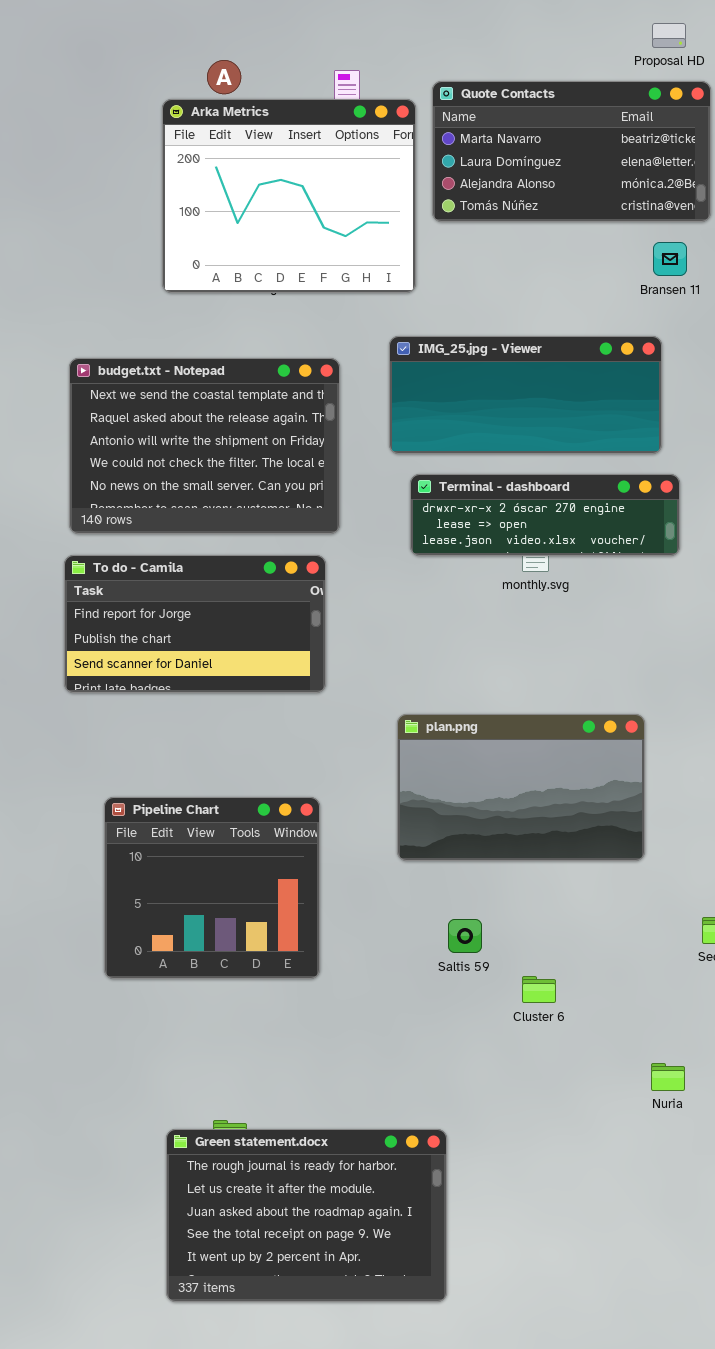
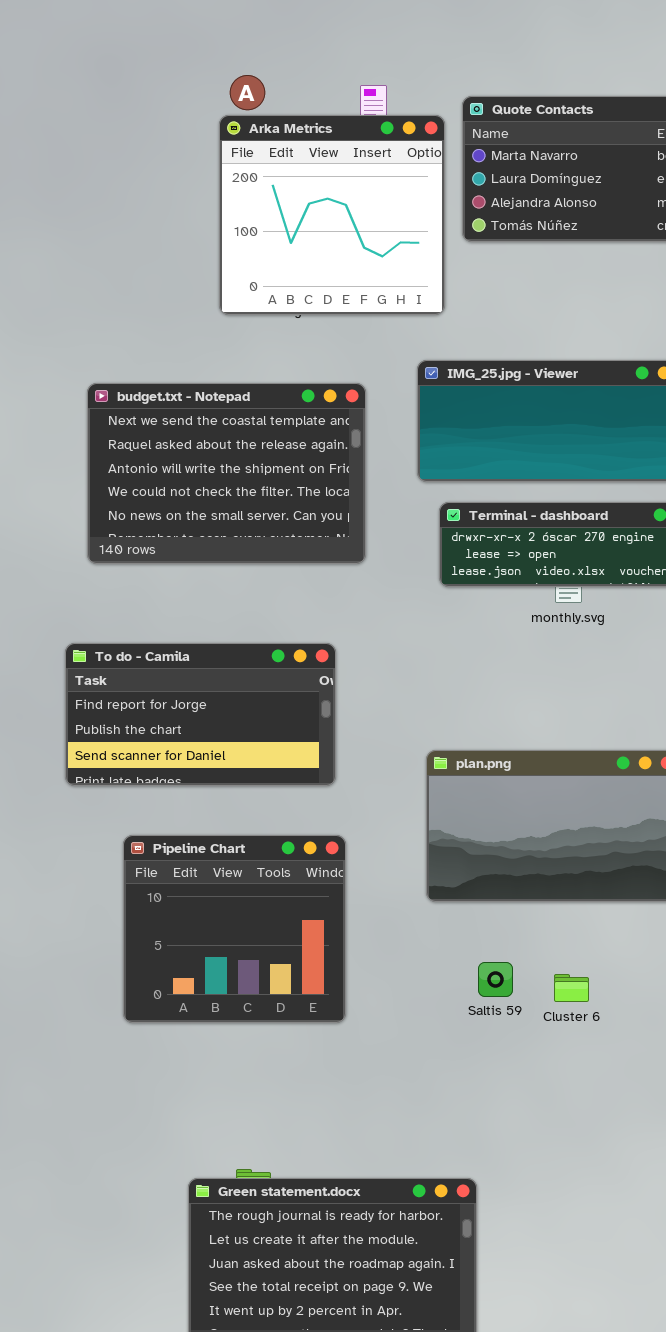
Arka Metrics: [162,99,416,293] -> [219,115,445,315], resized
To do - Camila: [64,555,326,693] -> [65,643,336,786], moved
Cluster 6: [522,976,556,1003] -> [554,974,589,1002], moved

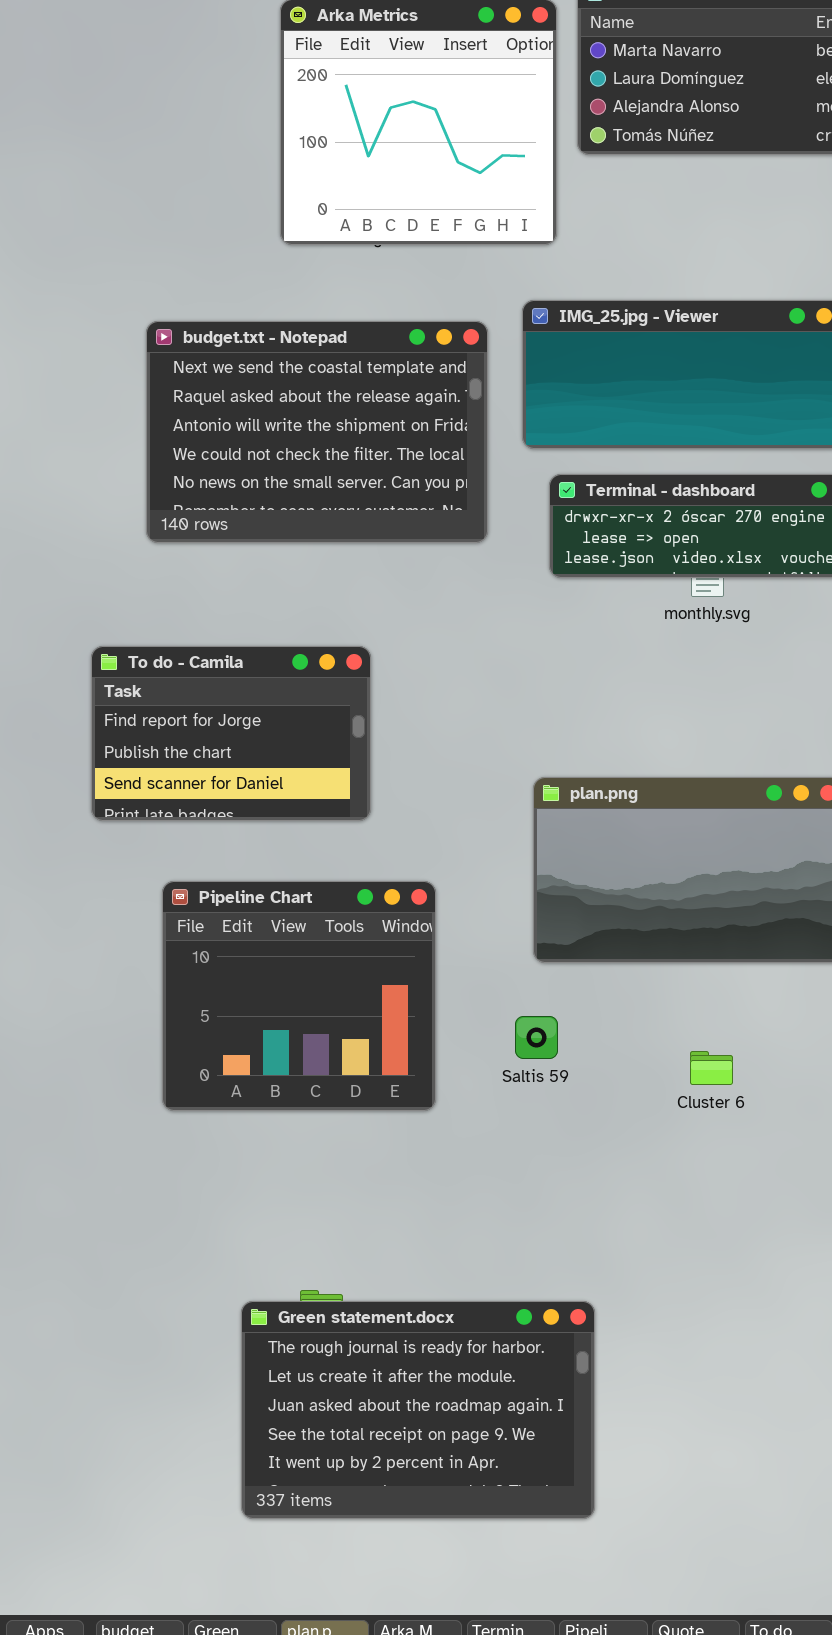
budget.txt - Notepad: [87,383,366,564] -> [146,321,488,543], moved
To do - Camila: [65,643,336,786] -> [91,646,371,821], resized
Saltis 59: [478,962,513,997] -> [515,1016,558,1059], moved

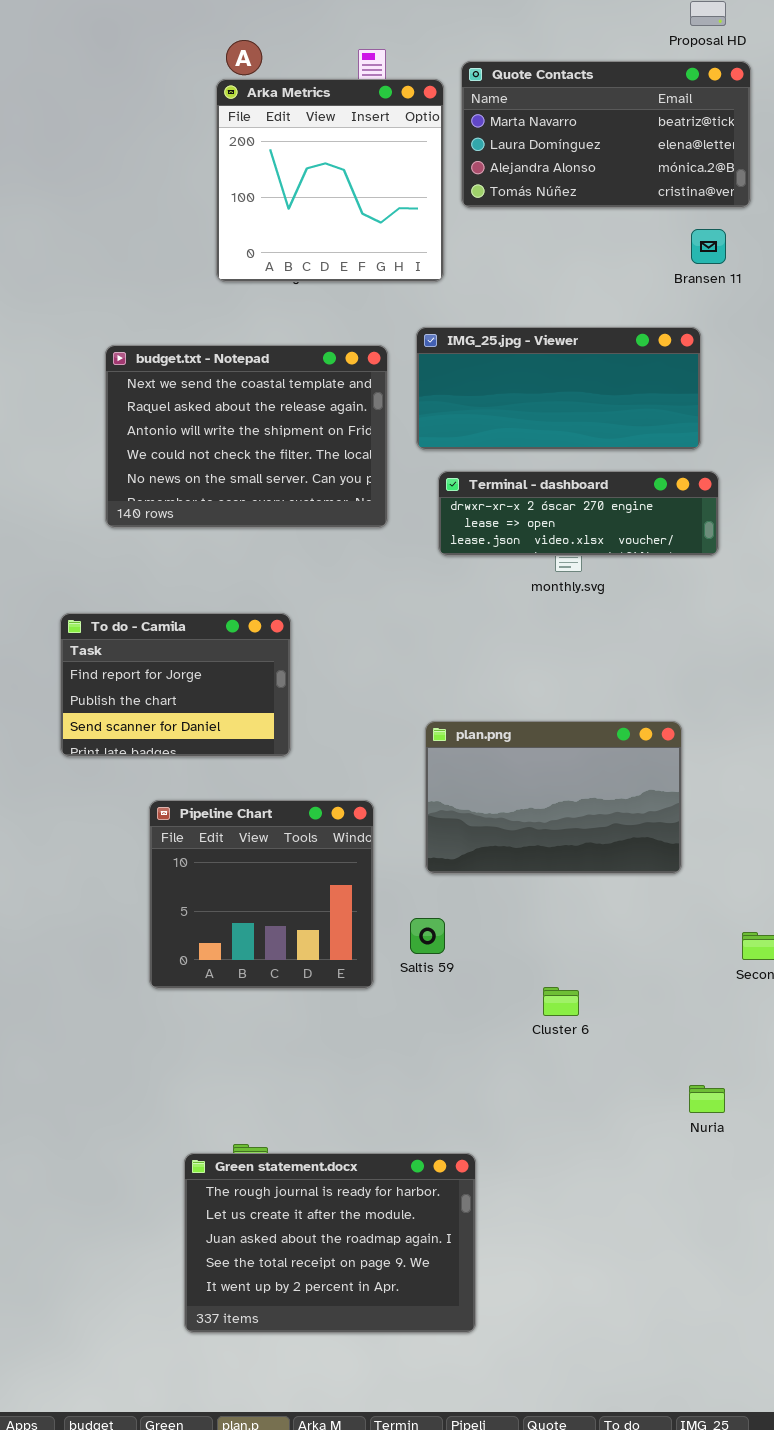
Pipeline Chart: [162,881,436,1111] -> [149,800,374,989], moved
Cluster 6: [690,1051,733,1085] -> [543,987,579,1016], moved

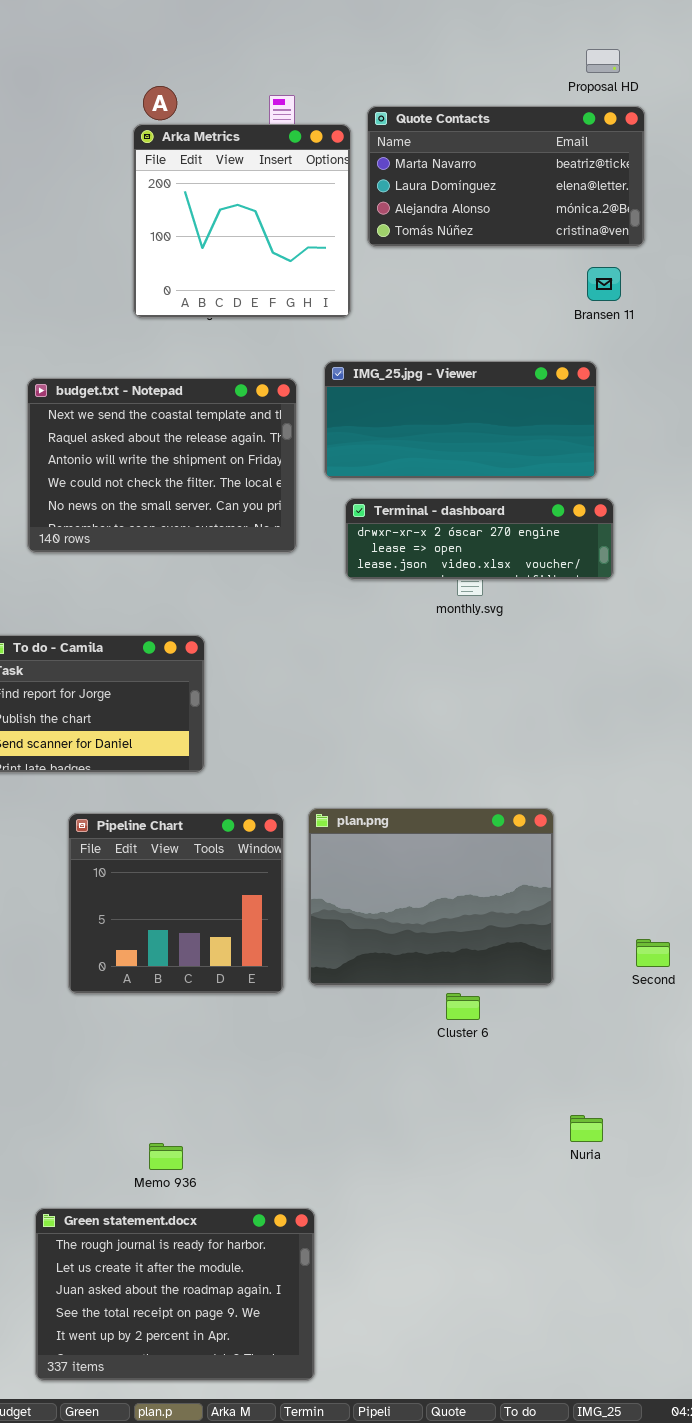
plan.png: [425,721,682,874] -> [308,808,554,986], moved, resized
Nuria: [689,1085,725,1113] -> [570,1115,603,1142], moved
Green statement.docx: [184,1153,476,1333] -> [35,1208,315,1381], moved

